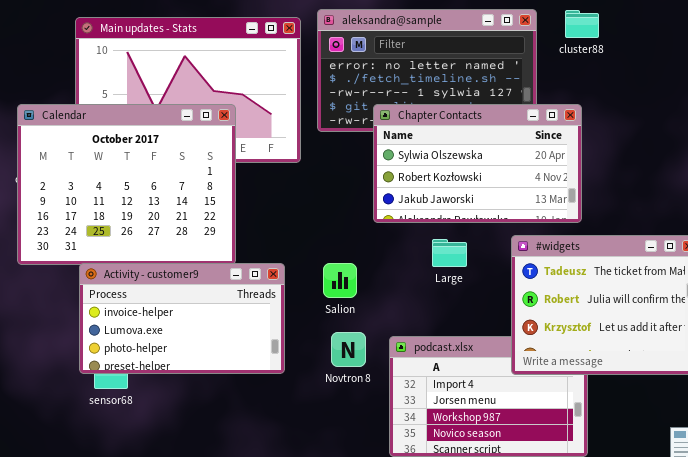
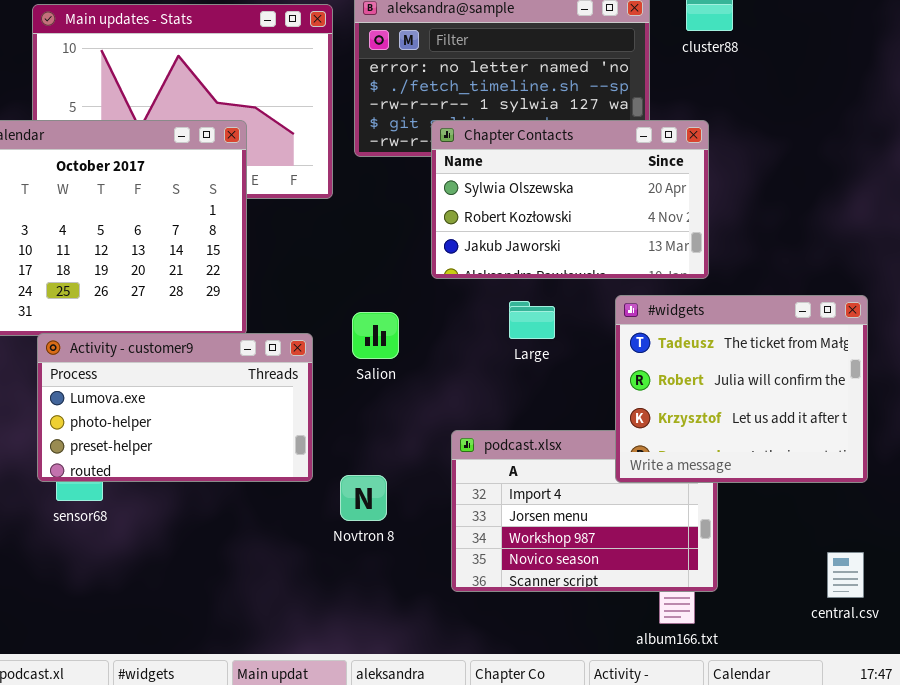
Activity - customer9: [79,263,285,374] -> [37,333,313,482], scrolled down 1 row
Salion: [323,263,357,298] -> [352,312,399,359], moved
Novtron 8: [331,332,366,367] -> [340,475,387,521], moved

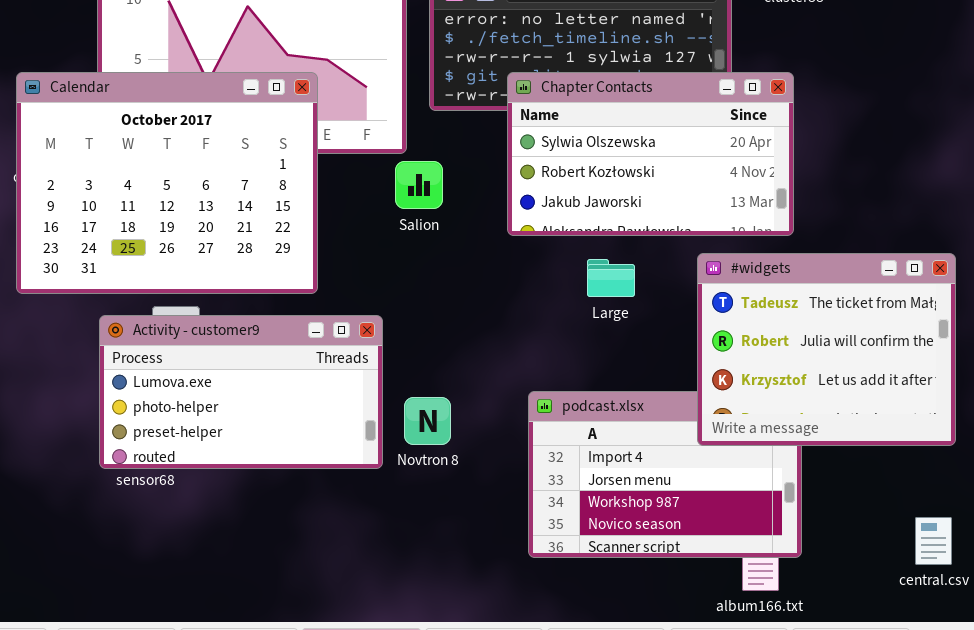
Salion: [352,312,399,359] -> [395,161,443,209], moved
Activity - customer9: [37,333,313,482] -> [99,315,383,469], moved
Novtron 8: [340,475,387,521] -> [404,397,451,445], moved

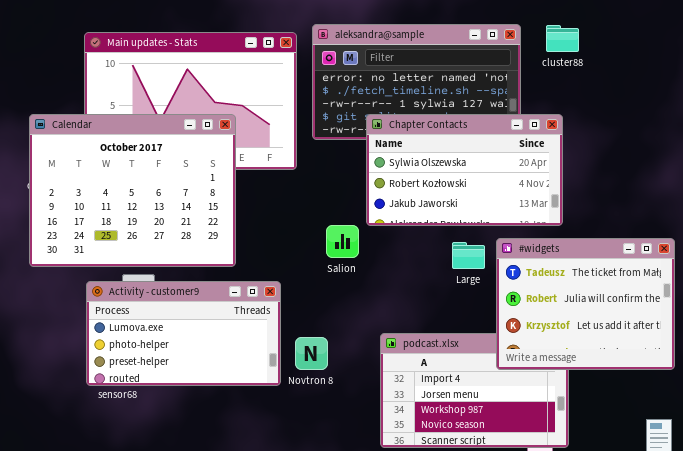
Salion: [395,161,443,209] -> [326,225,359,258], moved
Large: [587,259,635,297] -> [452,242,485,269], moved

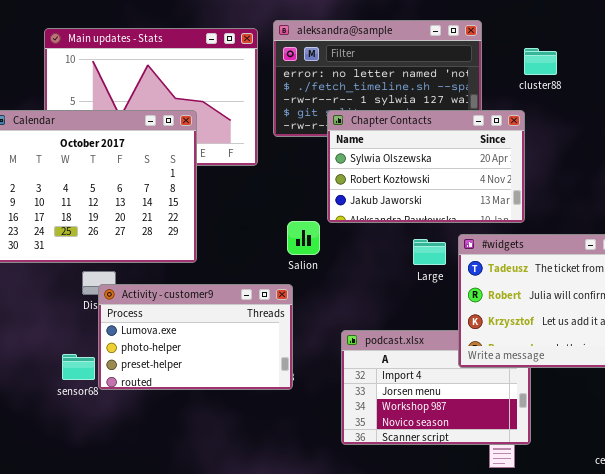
cluster88: [546,25,579,52] -> [524,48,557,75], moved
Activity - customer9: [86,281,281,386] -> [98,284,293,390], moved

